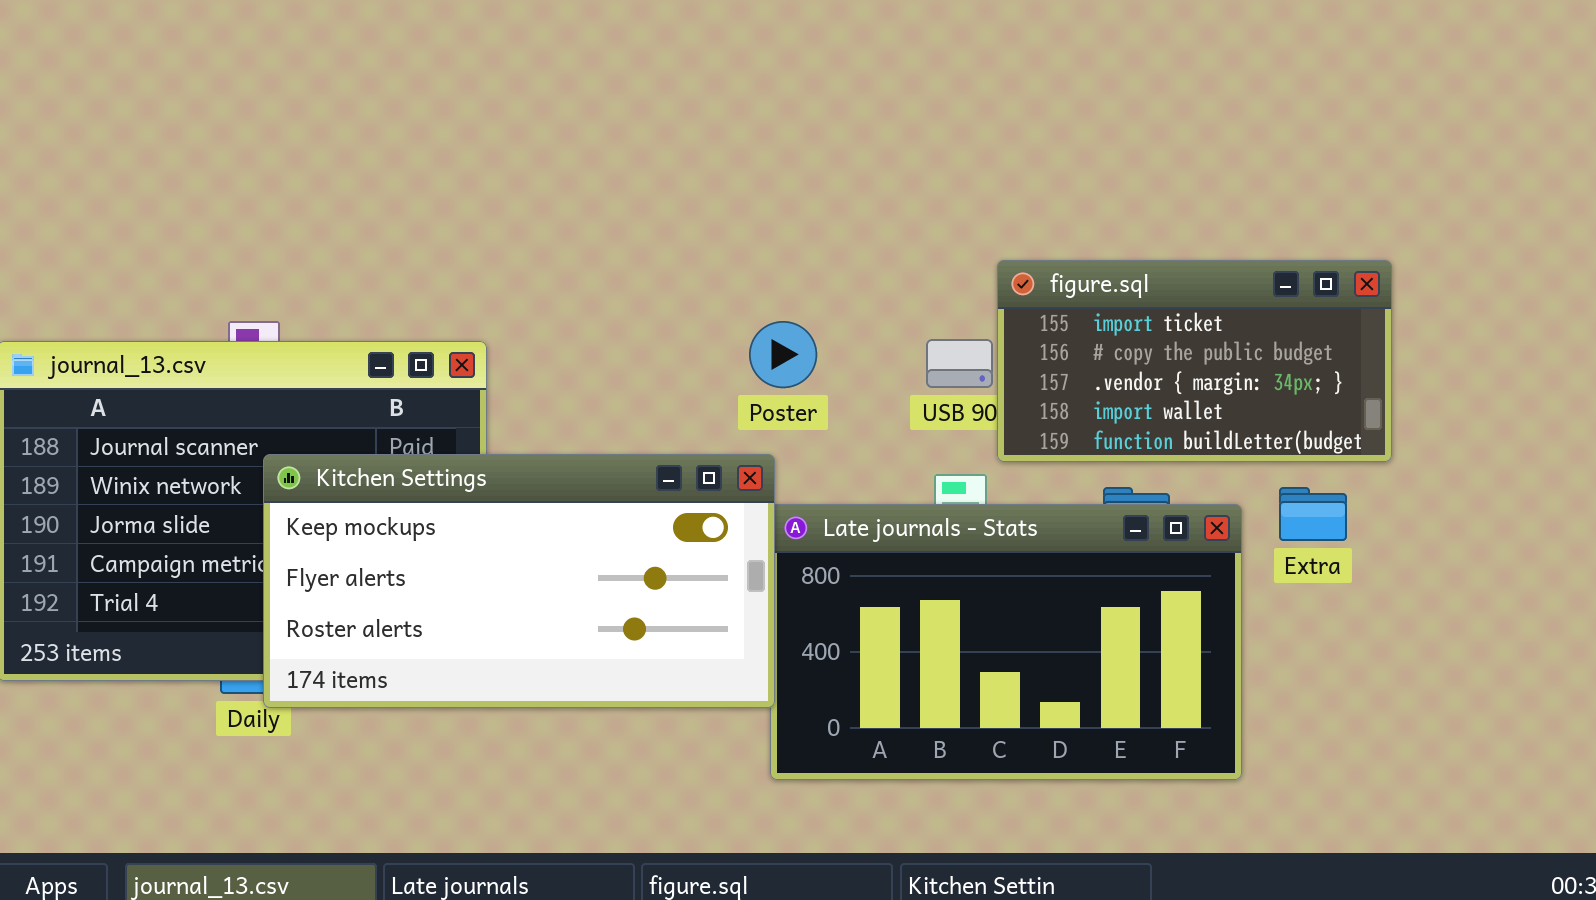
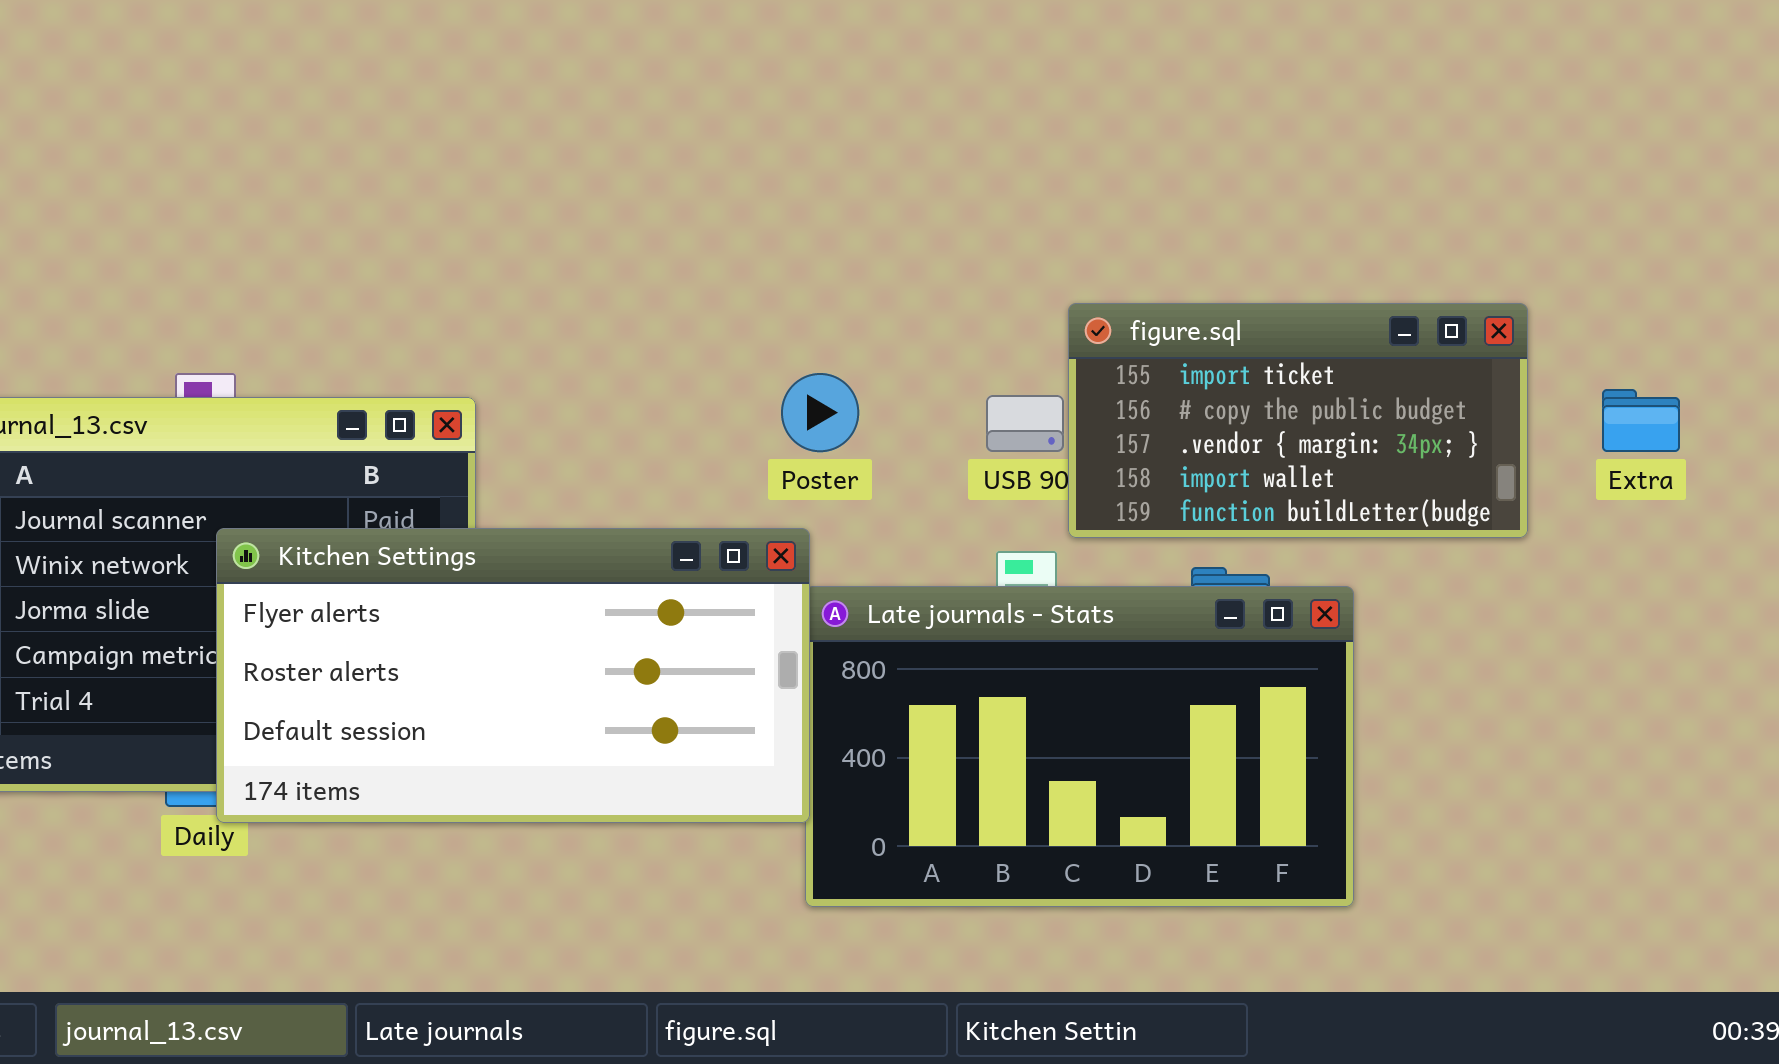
Kitchen Settings: [263,454,775,708] -> [216,528,810,823], scrolled down 1 row
Extra: [1279,487,1347,541] -> [1602,389,1680,452], moved

